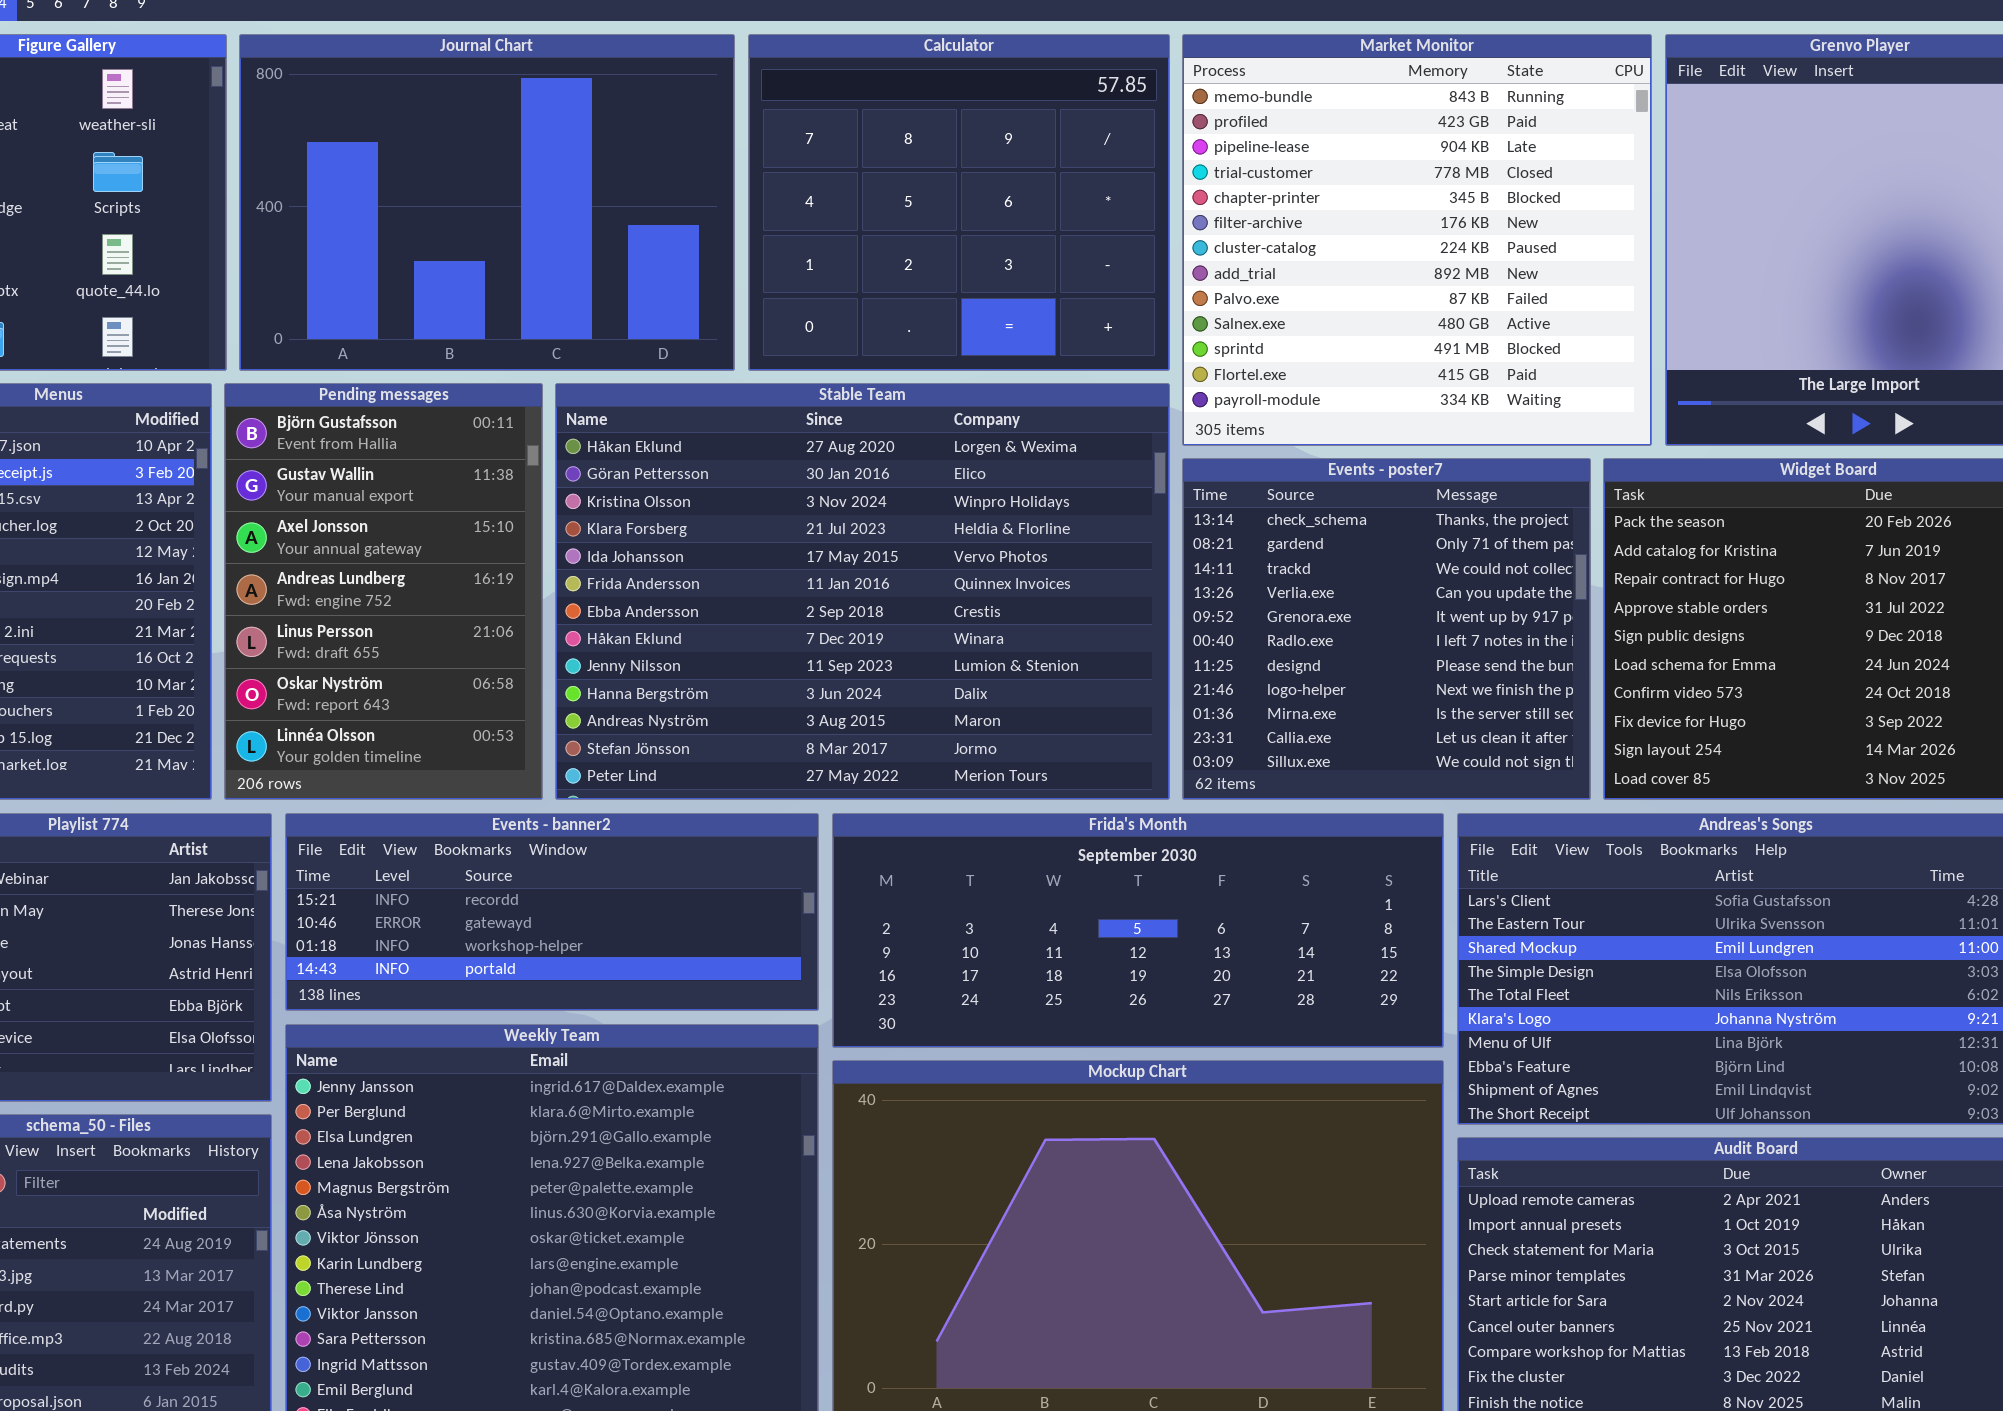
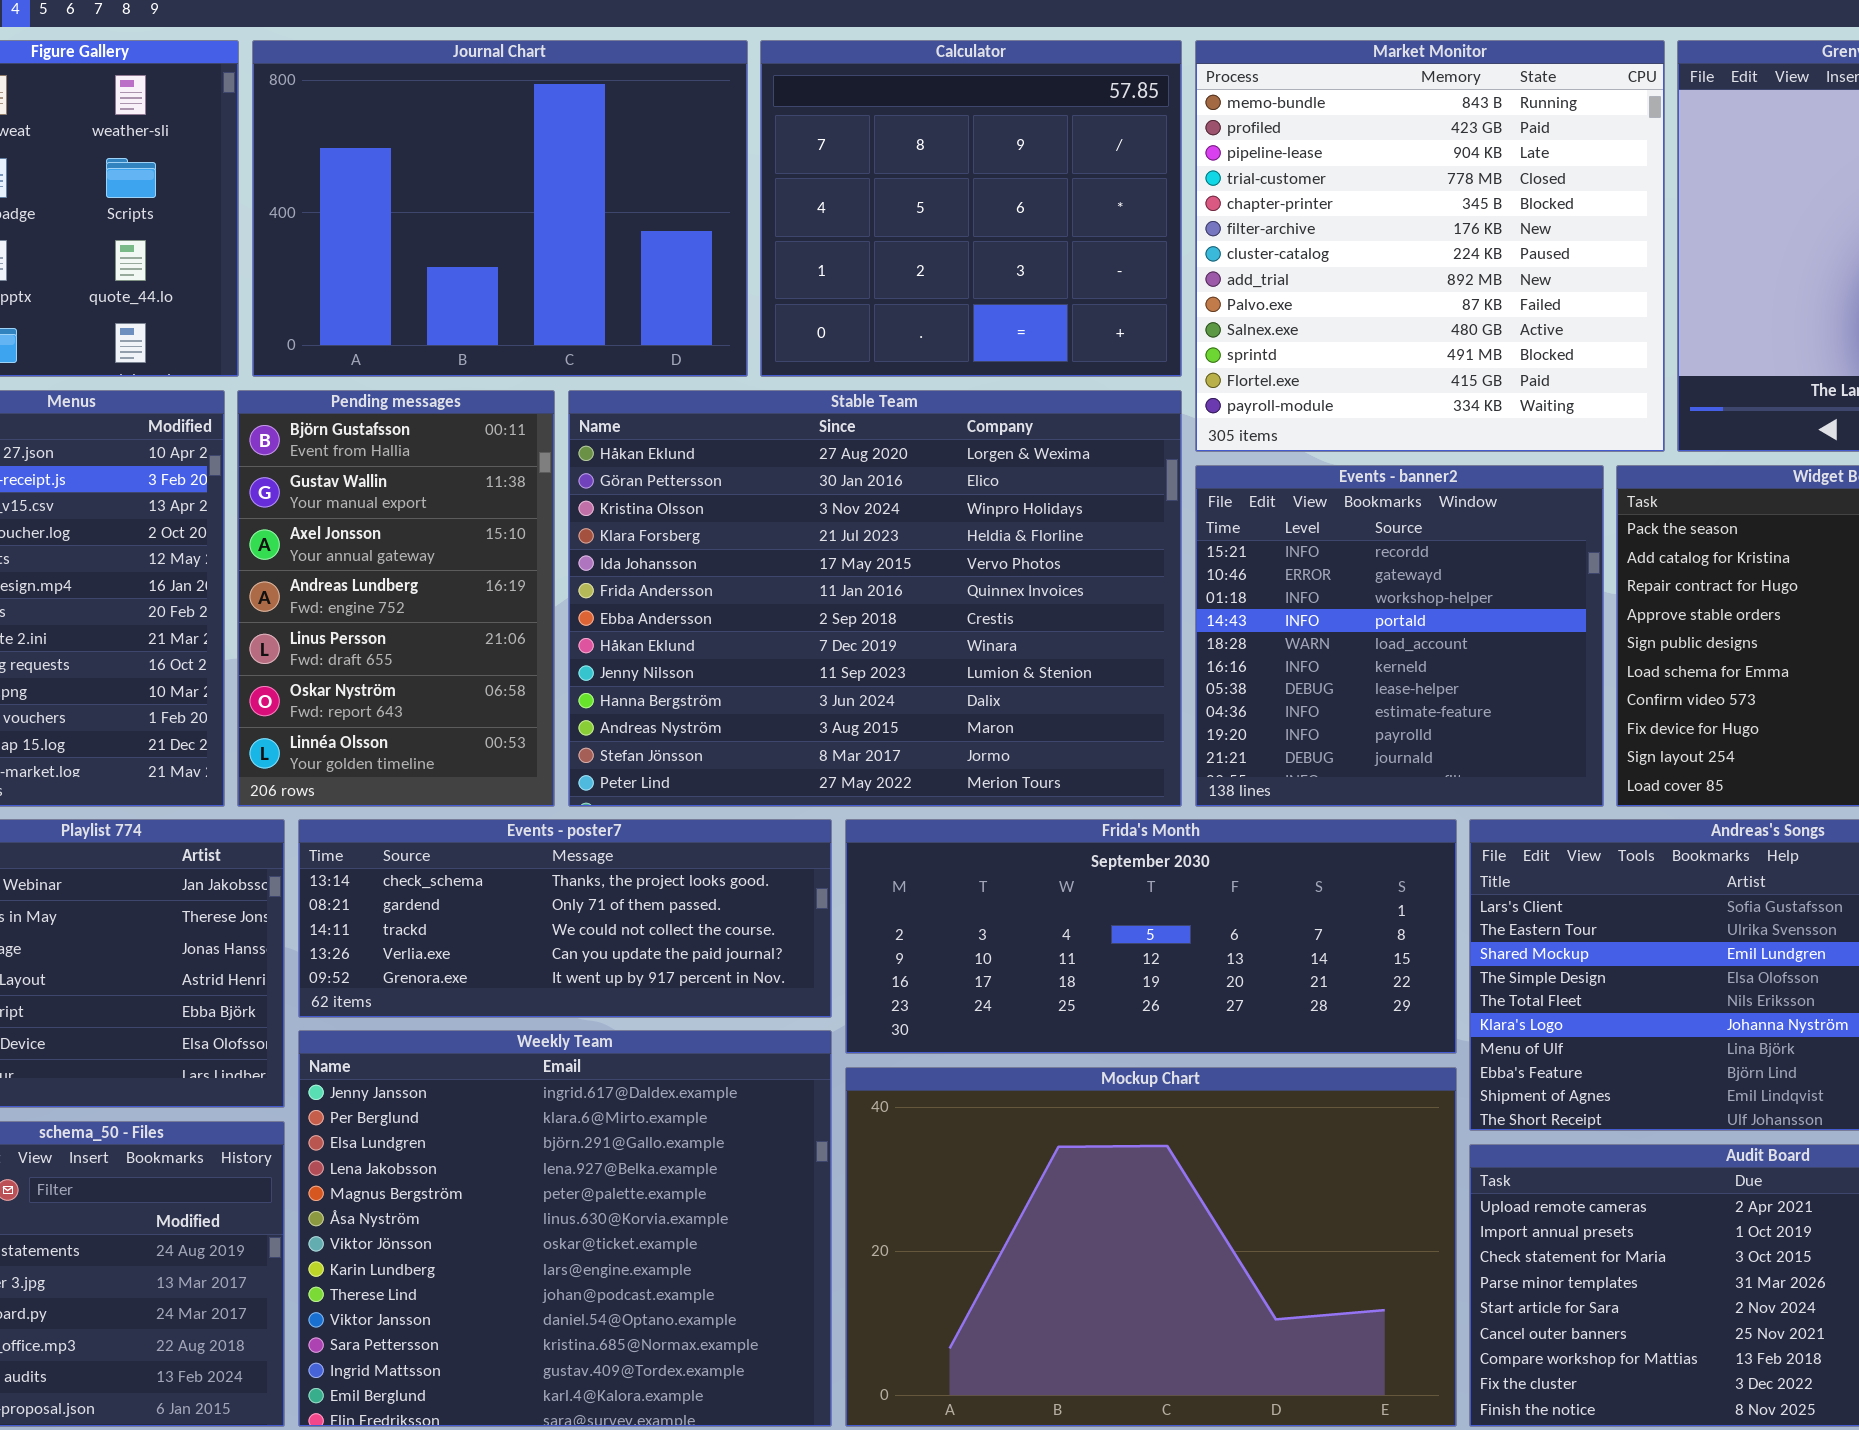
Events - poster7: [1182,458,1591,800] -> [298,819,832,1018], moved, resized
Events - banner2: [285,813,819,1011] -> [1195,465,1604,807], moved, resized

